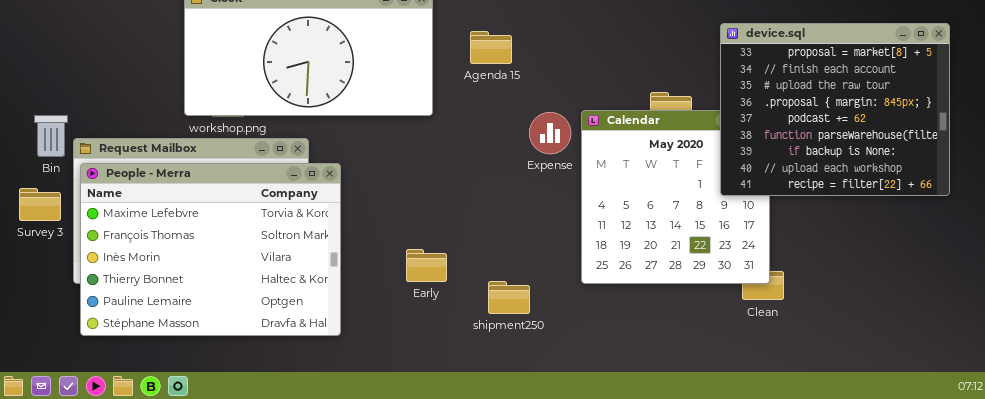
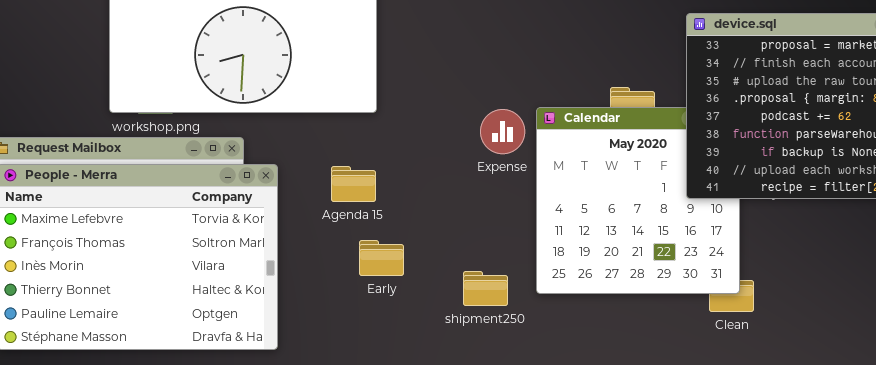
Agenda 15: [470,31,512,64] -> [331,166,376,202], moved
Early: [406,249,447,282] -> [359,240,404,276], moved
shipment250: [488,281,530,314] -> [463,271,508,306], moved

